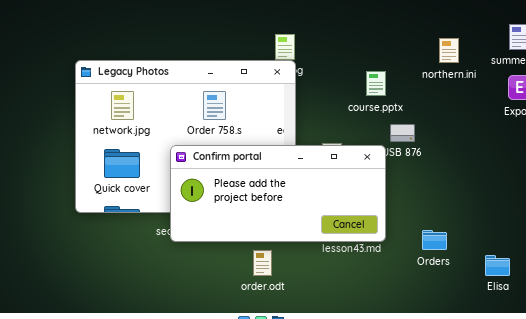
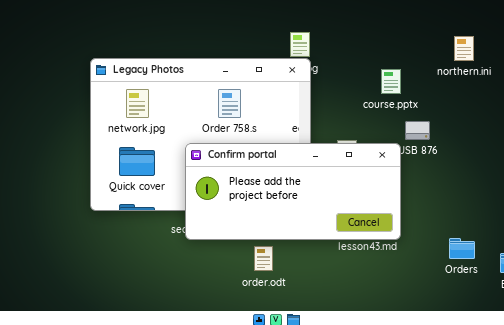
Orders: [422,230,447,250] -> [449,238,475,259], moved
order.odt: [253,250,272,276] -> [254,246,273,271], moved

